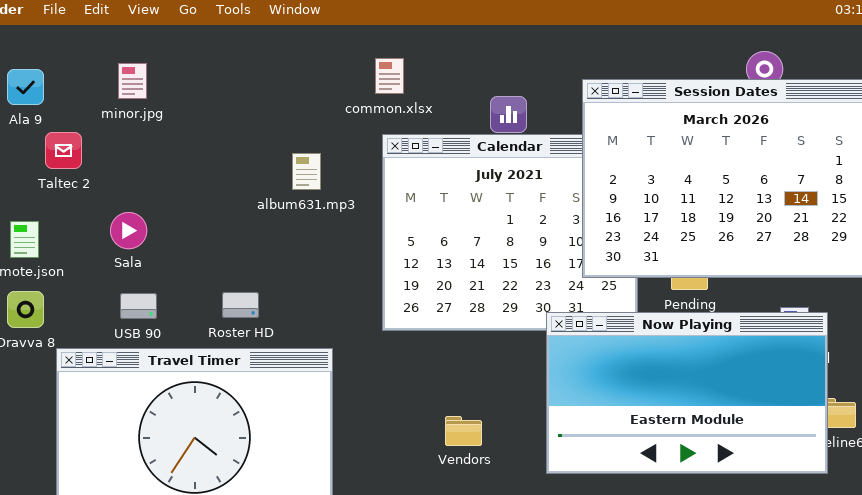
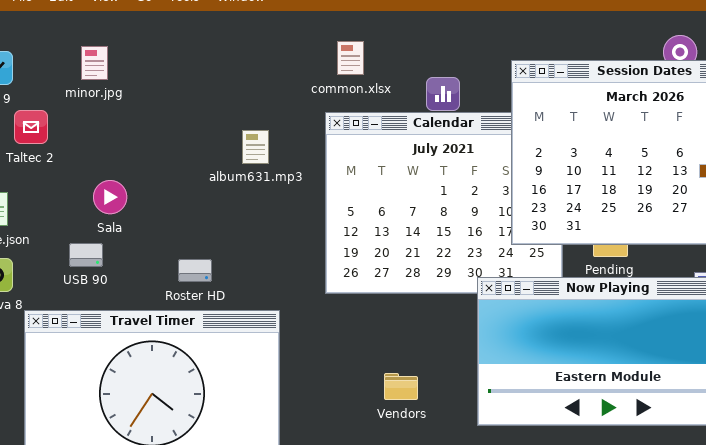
common.xlsx: [375,58,404,94] -> [337,41,364,75], moved
Sala: [110,212,147,249] -> [93,180,127,214], moved
USB 90: [120,293,157,319] -> [69,243,103,267], moved

